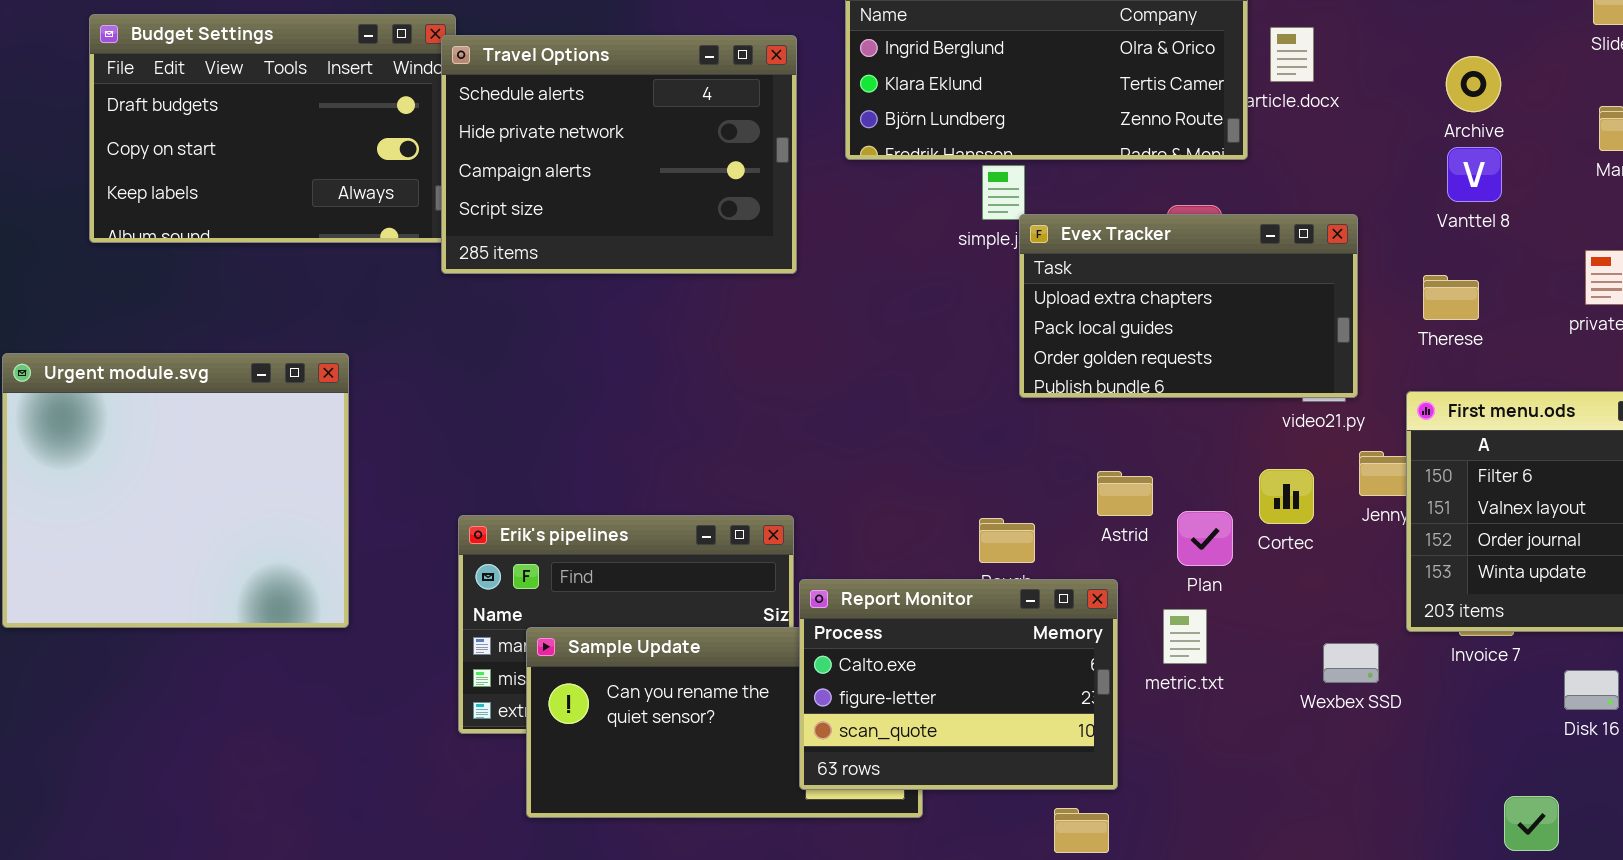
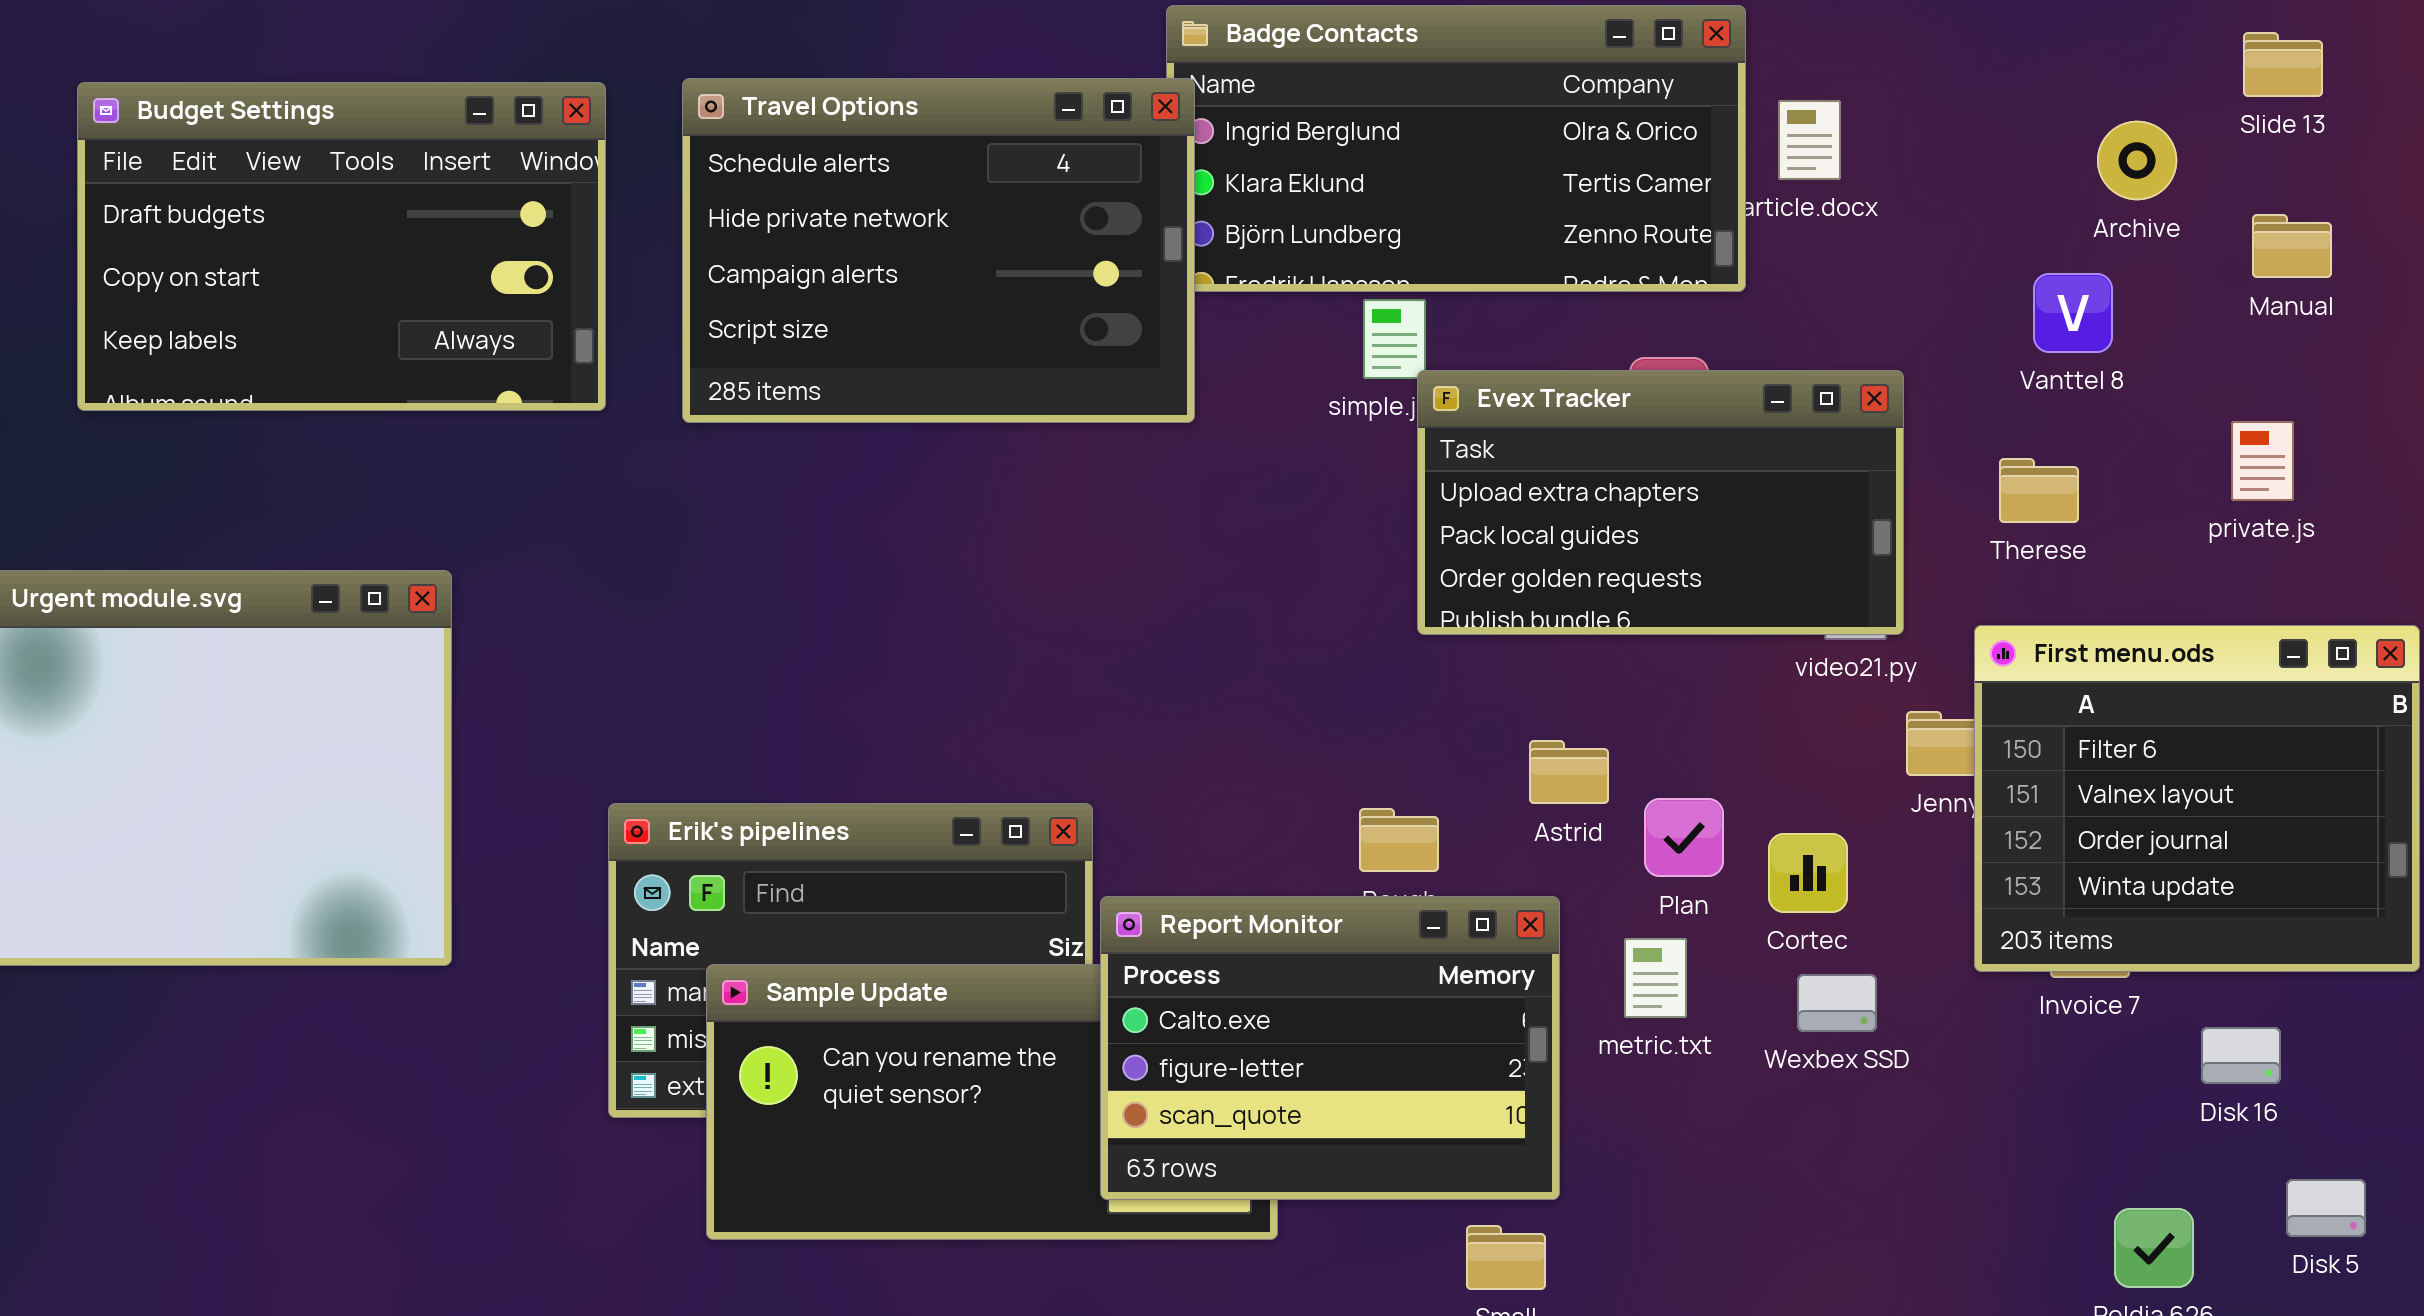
Travel Options: [441,35,797,274] -> [682,78,1195,423], moved
Archive: [1446,56,1501,112] -> [2097,121,2177,200], moved
Cortec: [1259,469,1314,524] -> [1768,833,1848,913], moved
Wexbex SSD: [1323,643,1379,683] -> [1797,974,1877,1032], moved

